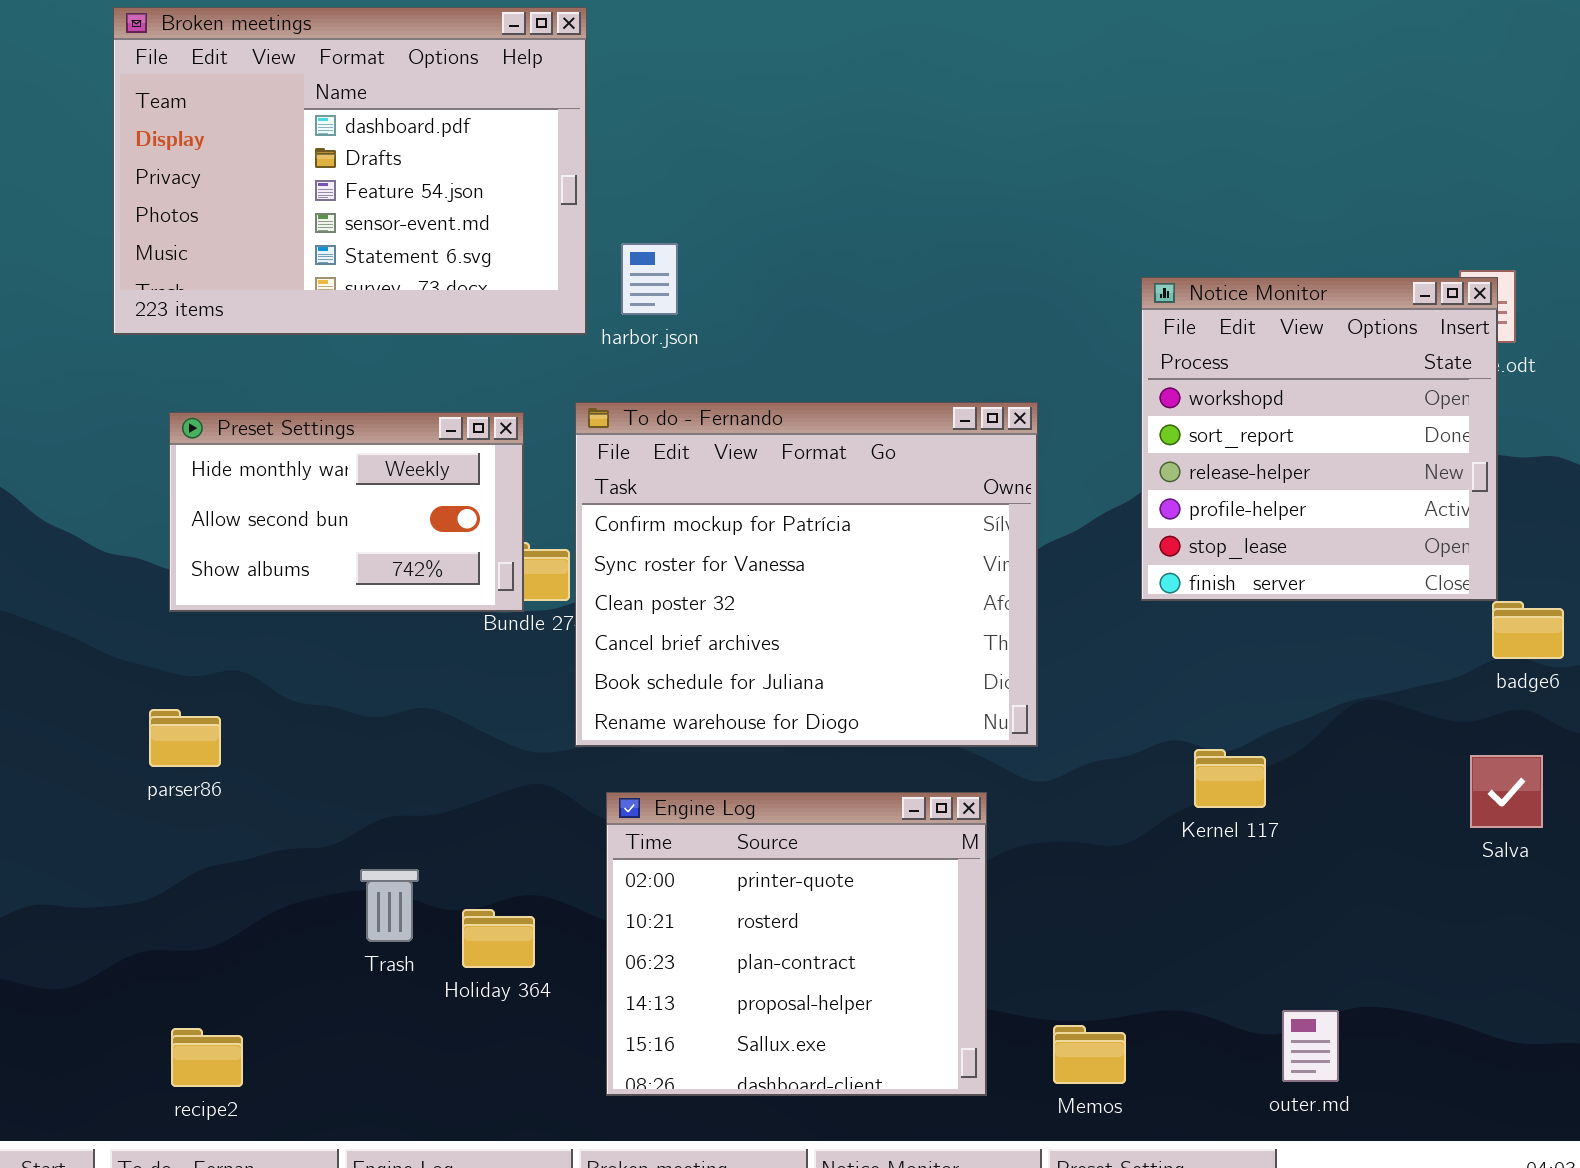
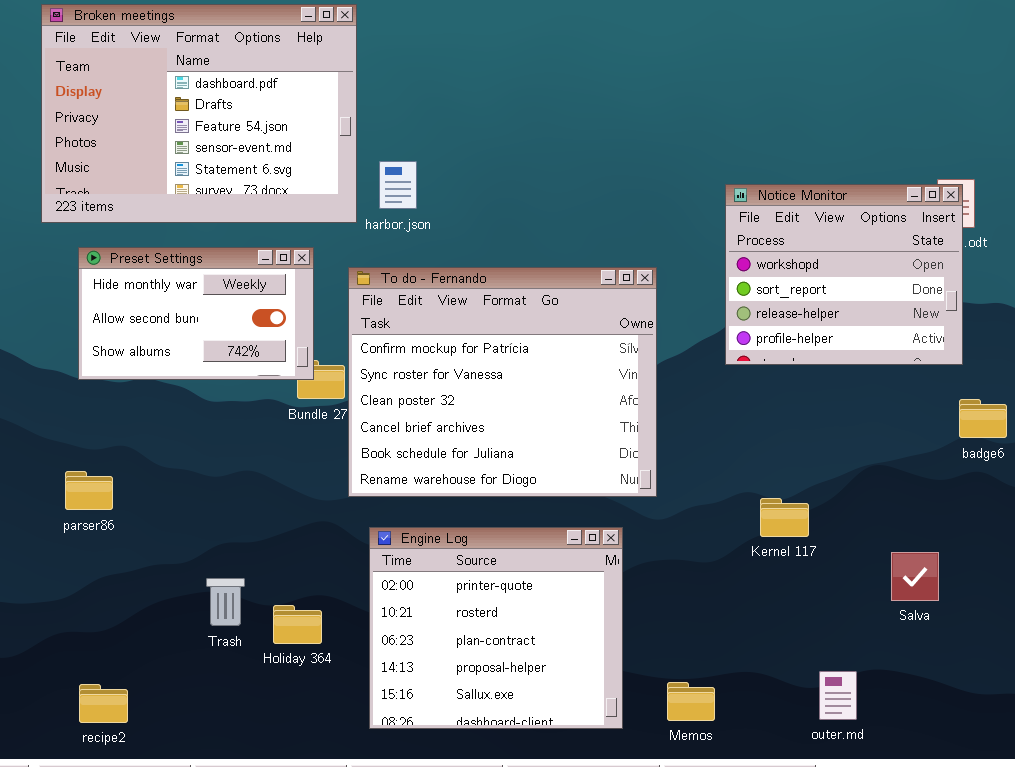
Notice Monitor: [1141,277,1498,601] -> [725,184,963,365], resized
Preset Settings: [169,412,524,612] -> [78,247,314,380], moved
Salva: [1470,755,1543,828] -> [891,552,939,601], moved

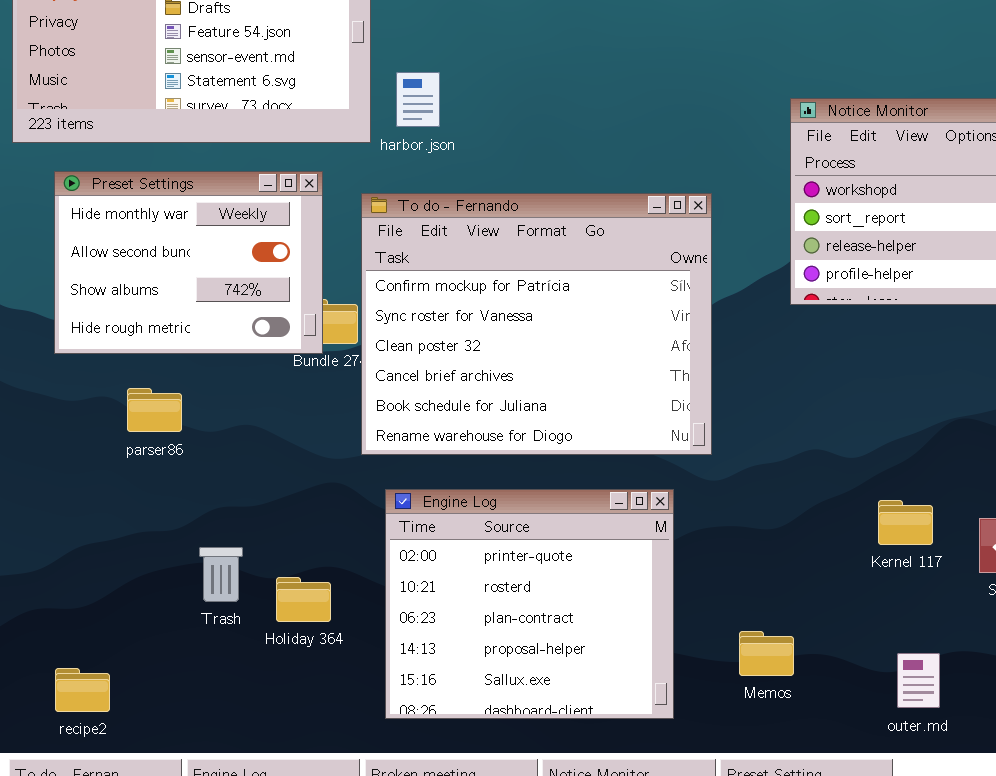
Preset Settings: [78,247,314,380] -> [54,171,323,354], resized
parser86: [65,471,113,510] -> [127,388,182,432], moved
Kernel 117: [760,498,809,537] -> [878,500,933,545], moved
Memos: [667,682,715,721] -> [739,631,794,676], moved

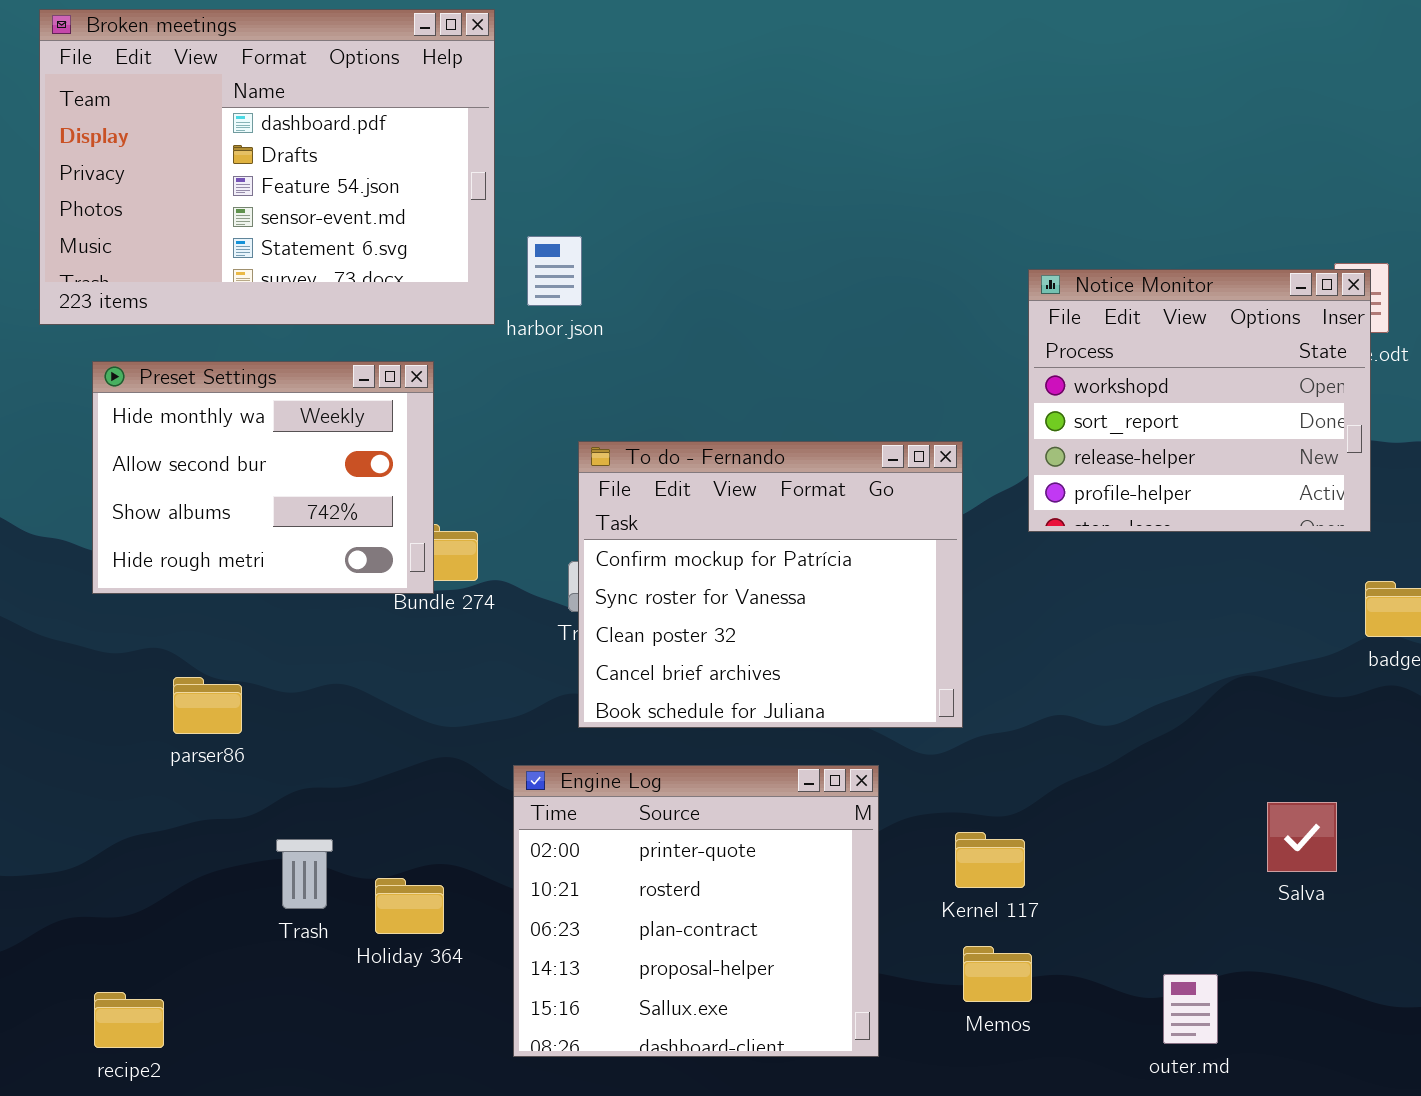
To do - Fernando: [361,193,712,455] -> [578,441,963,728], moved, resized
parser86: [127,388,182,432] -> [173,677,242,734], moved
Kernel 117: [878,500,933,545] -> [955,832,1025,888], moved

